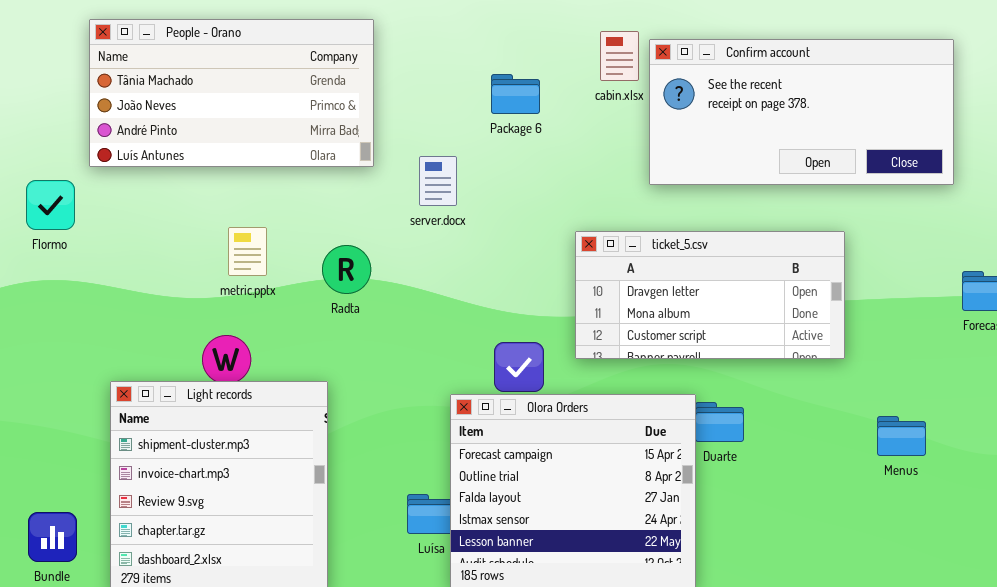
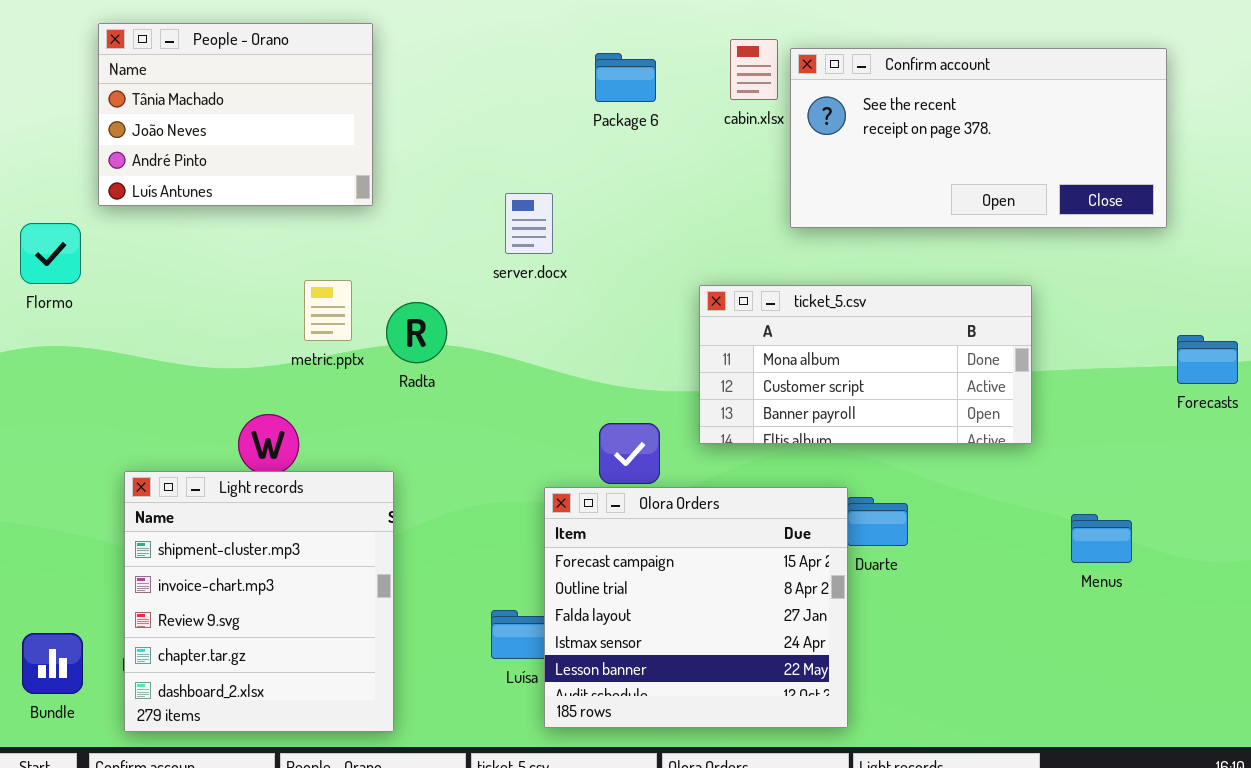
People - Orano: [89,19,374,167] -> [98,23,373,206], resized
Package 6: [491,74,540,114] -> [595,53,656,102], moved
metric.pptx: [228,227,267,276] -> [304,280,352,341], moved
ticket_5.csv: [575,231,845,359] -> [699,285,1032,444], scrolled down 1 row

